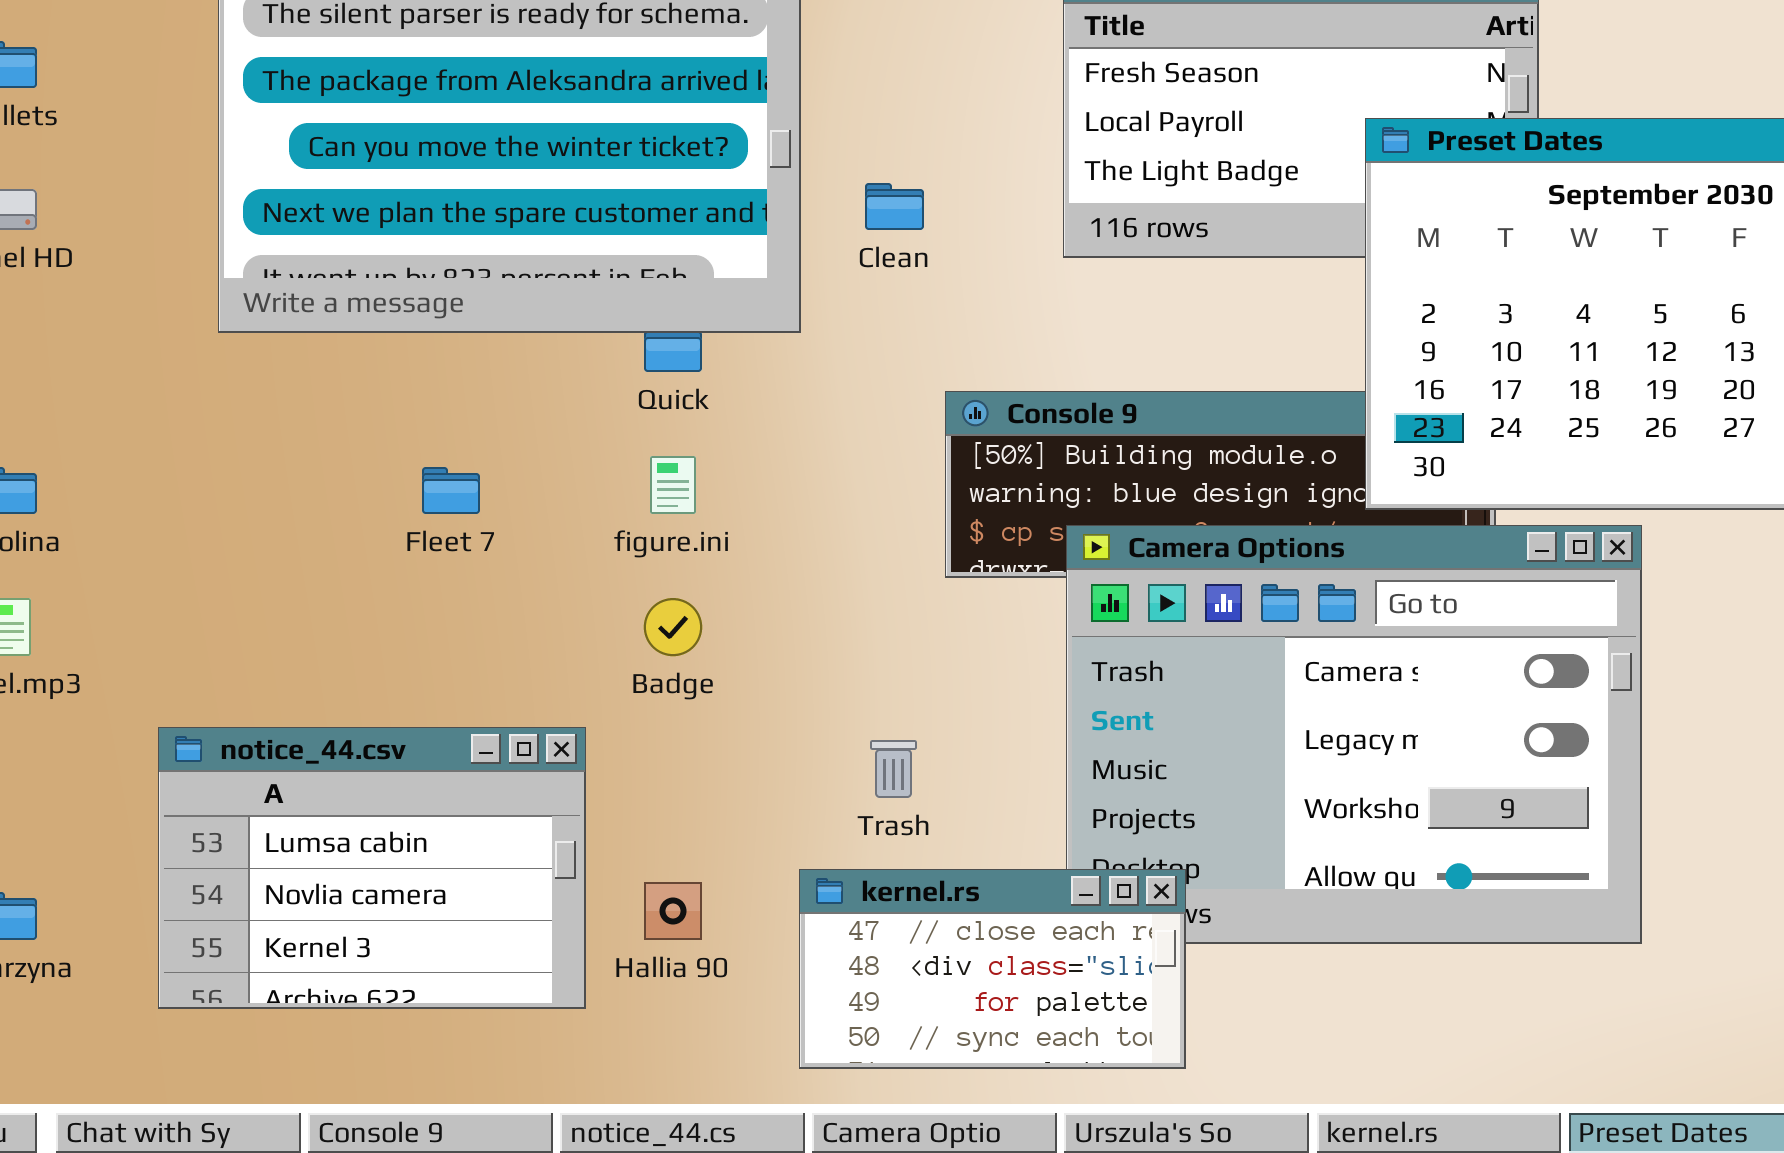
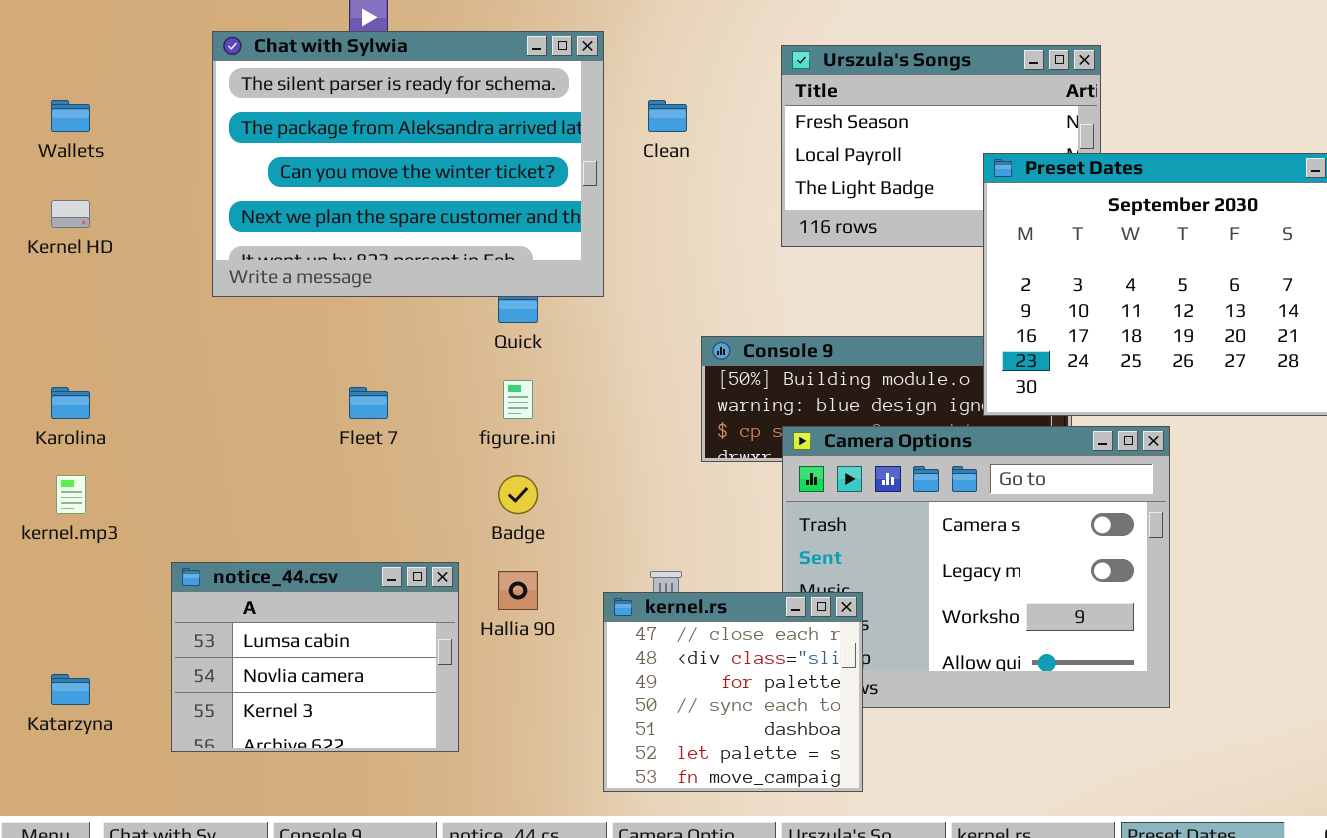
Clean: [865,183,924,230] -> [648,100,687,132], moved
kernel.rs: [799,869,1186,1069] -> [603,592,863,792], resized
Hallia 90: [644,882,702,940] -> [498,571,538,610], moved

